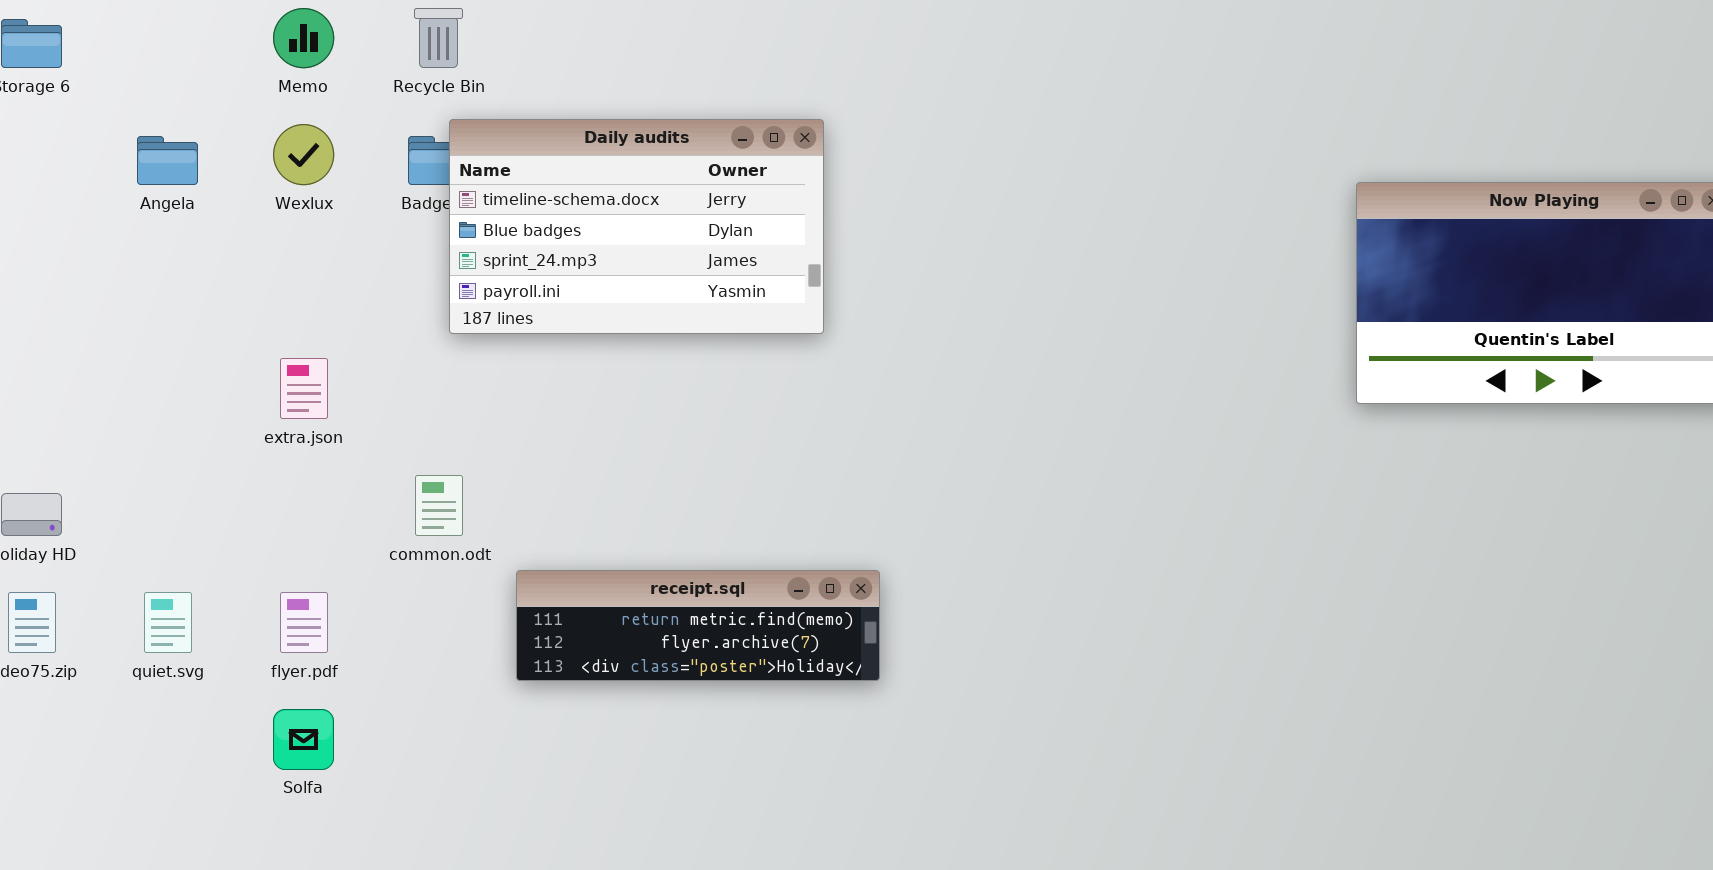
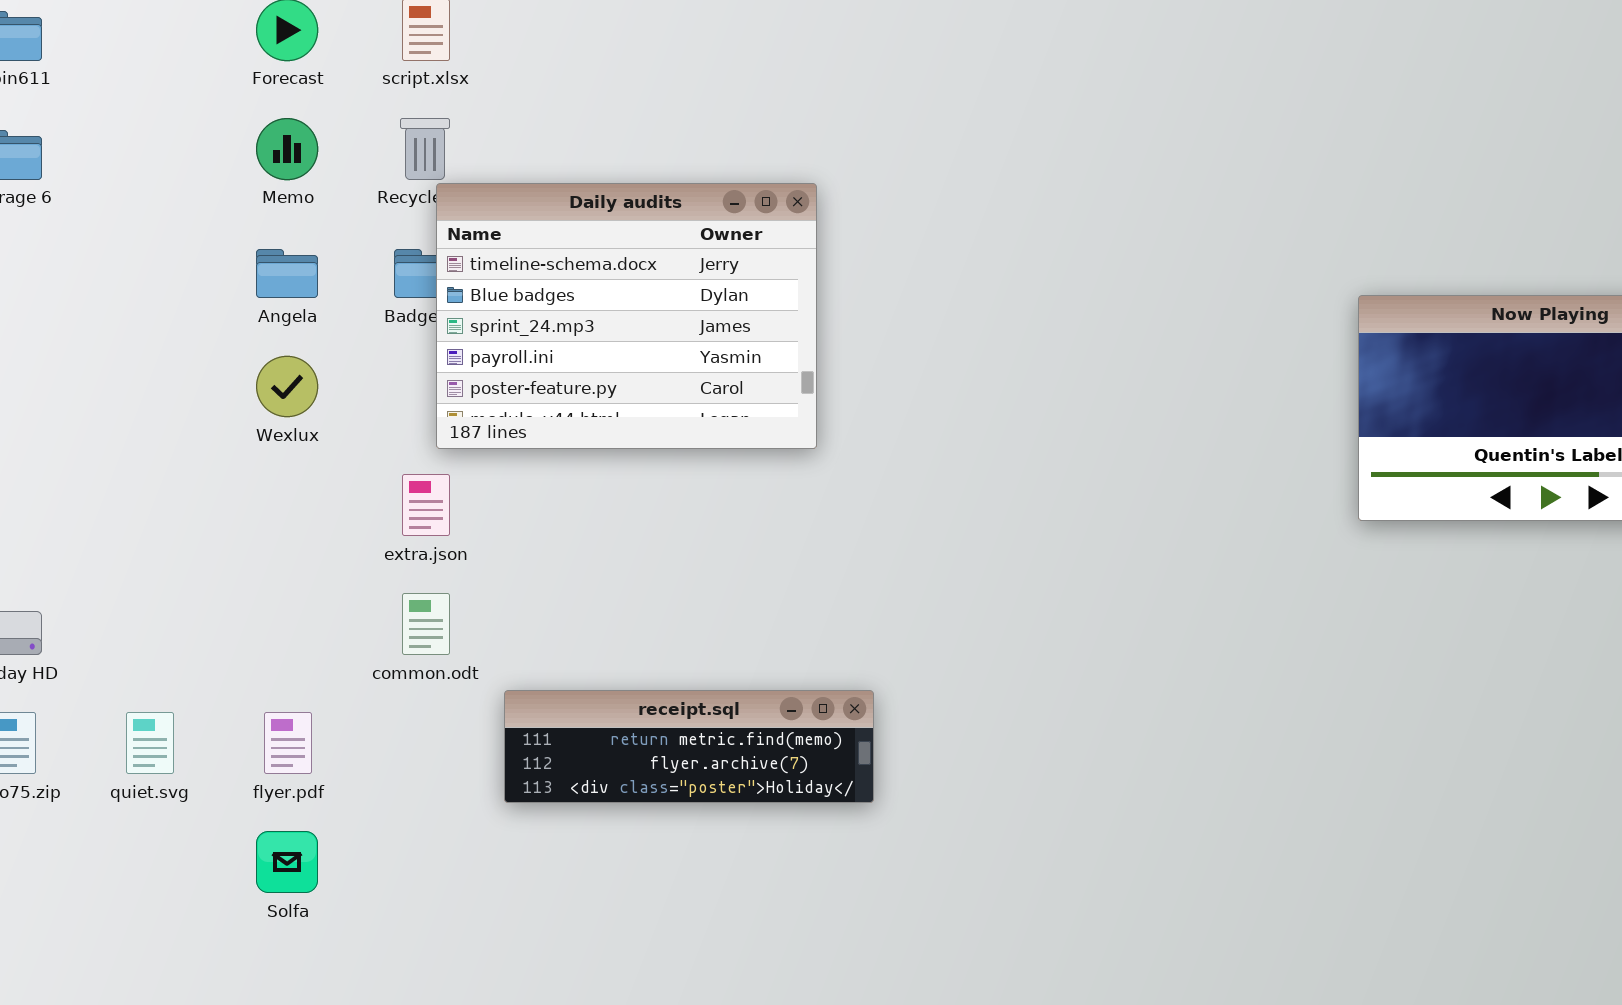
Daily audits: [449,119,824,334] -> [436,183,817,449], resized
Wexlux: [273,124,334,185] -> [256,356,318,417], moved
Angela: [137,136,198,185] -> [256,249,318,298], moved
extra.json: [280,358,328,419] -> [402,474,450,536], moved

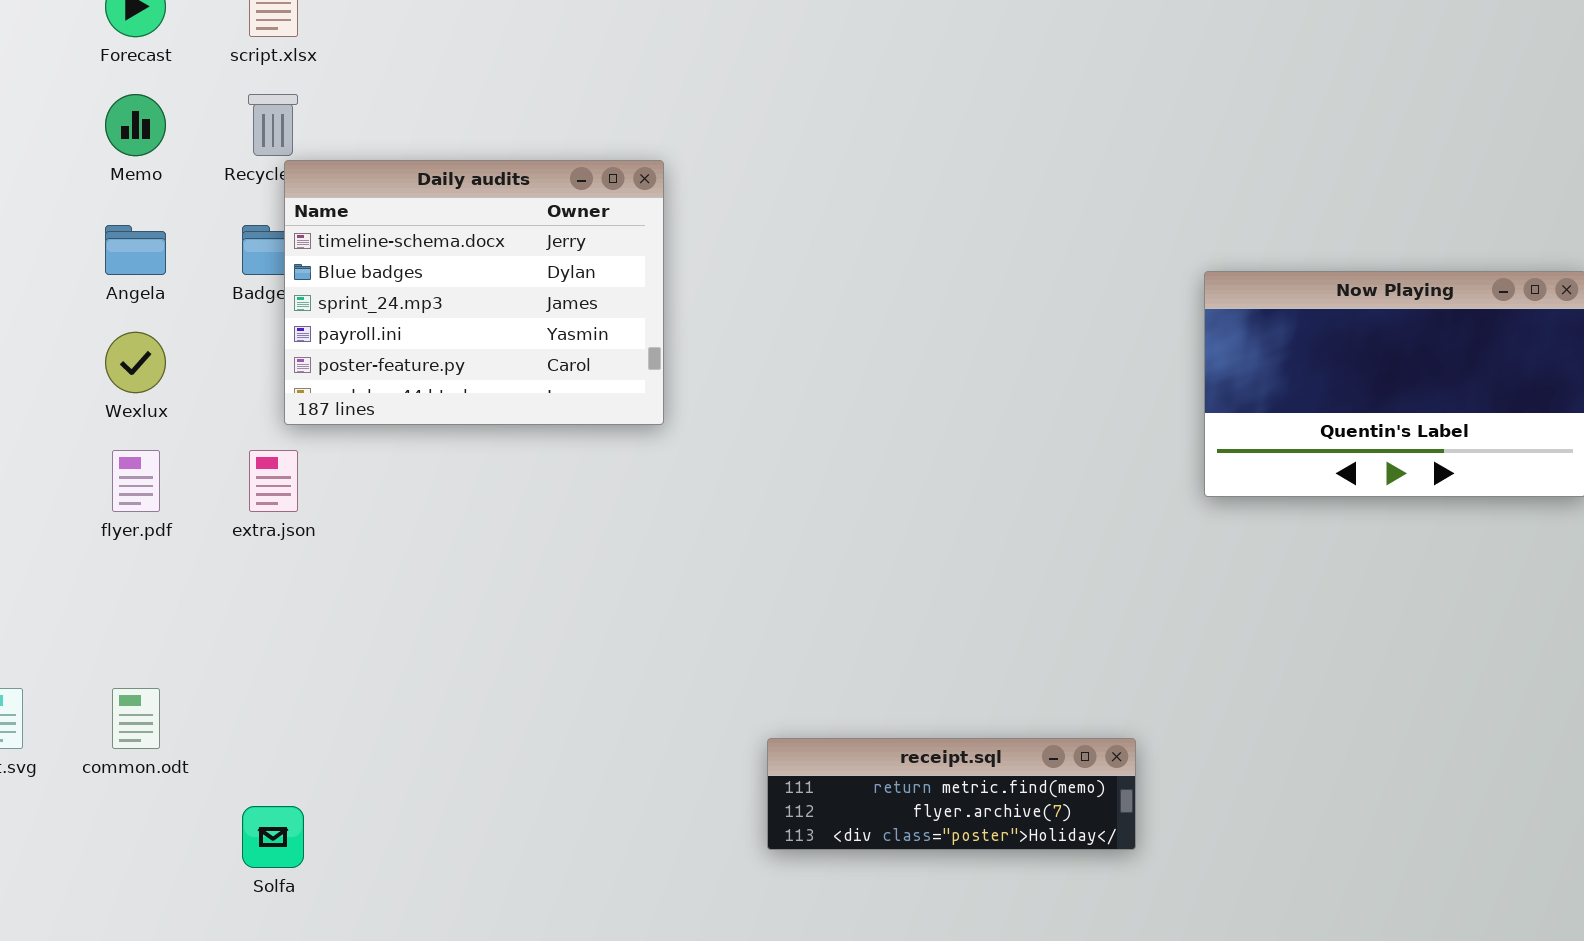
common.odt: [402,593,450,655] -> [112,688,160,749], moved
receipt.sql: [504,690,874,803] -> [767,738,1136,850], moved
flyer.pdf: [264,712,312,774] -> [112,450,160,512], moved
Solfa: [256,831,318,893] -> [242,806,304,868], moved

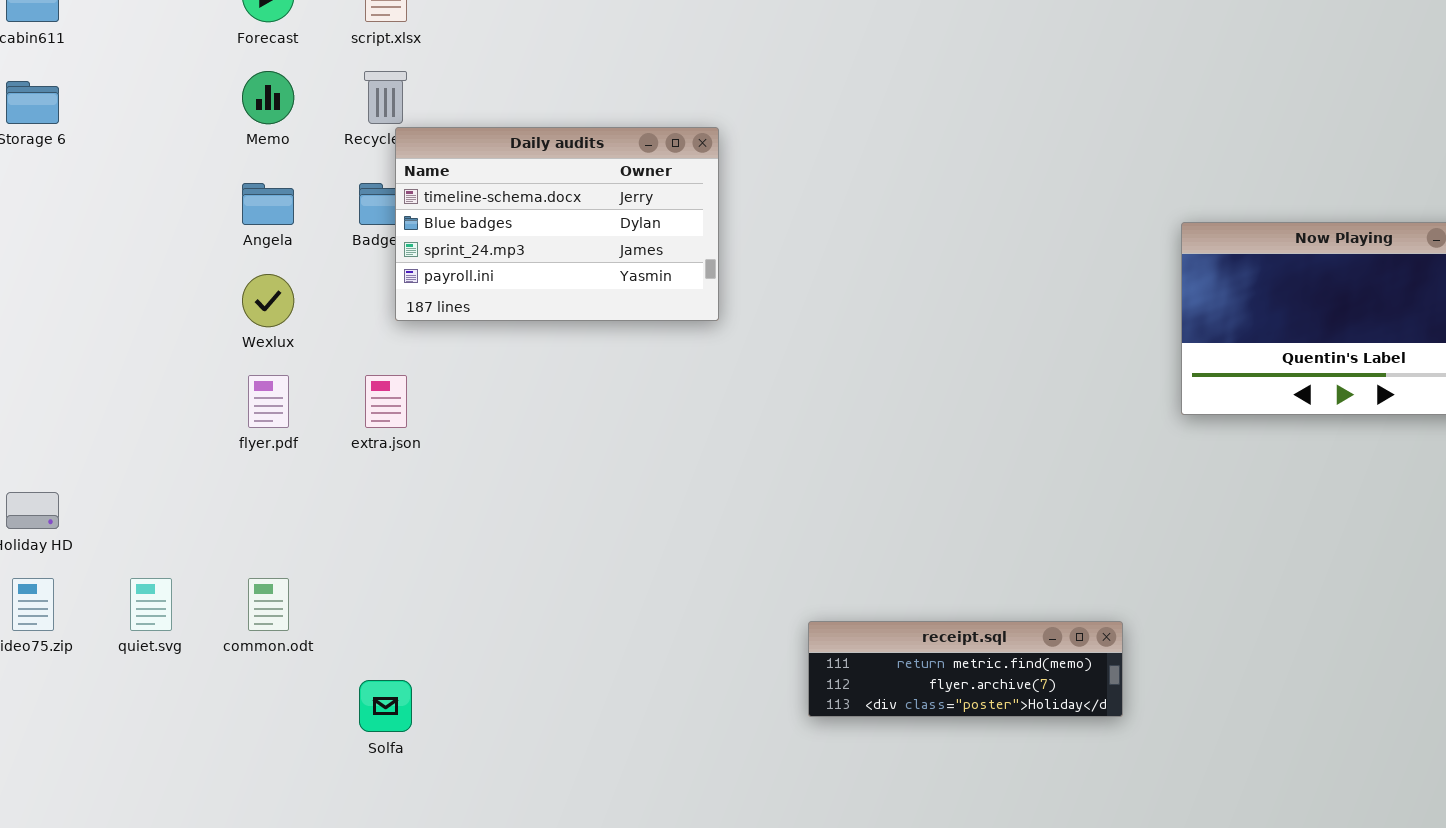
Daily audits: [284,160,664,425] -> [395,127,719,321], resized

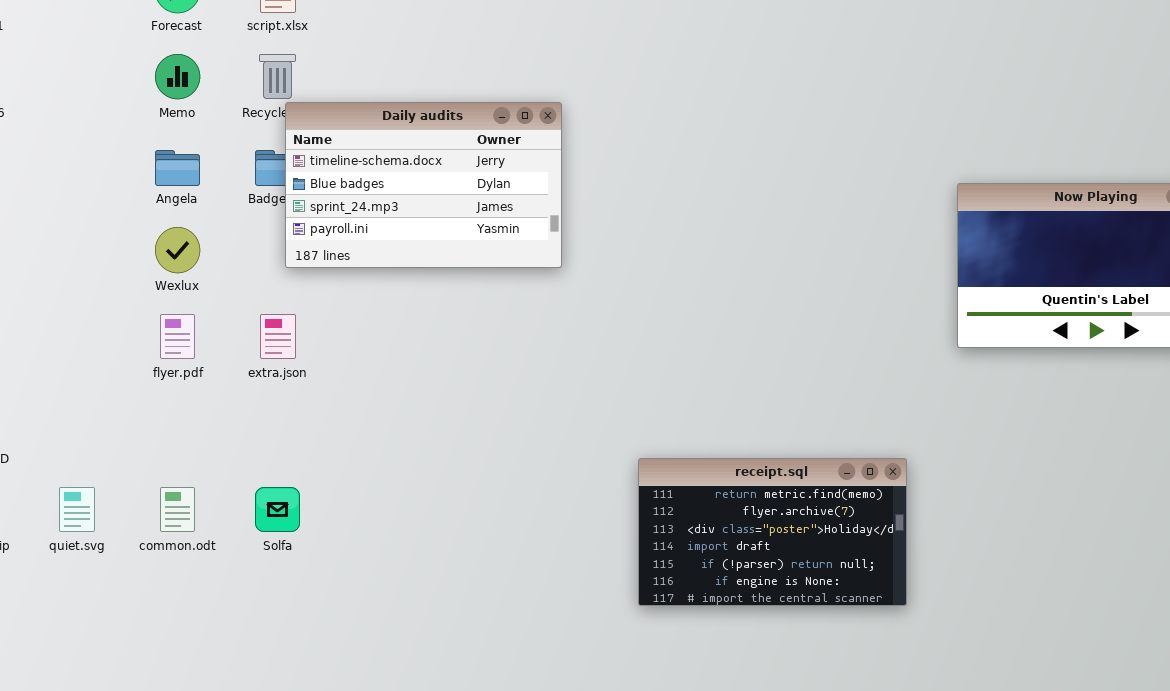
receipt.sql: [808,621,1123,717] -> [638,458,907,606], resized
Solfa: [359,680,412,732] -> [255,487,300,532], moved

